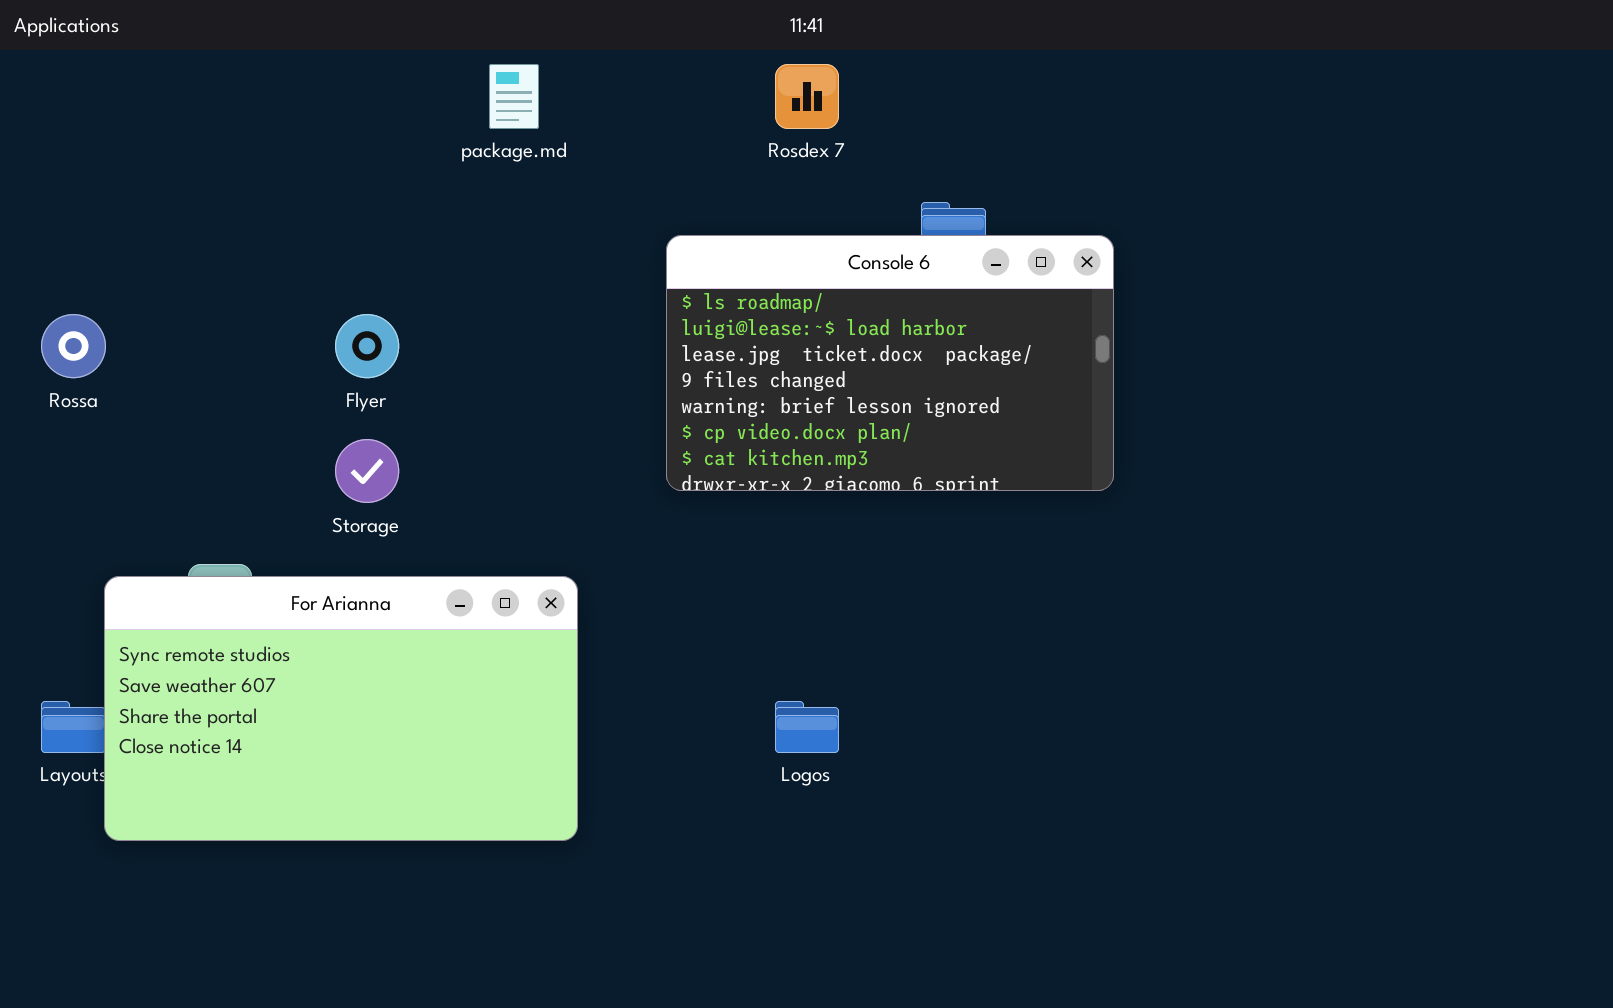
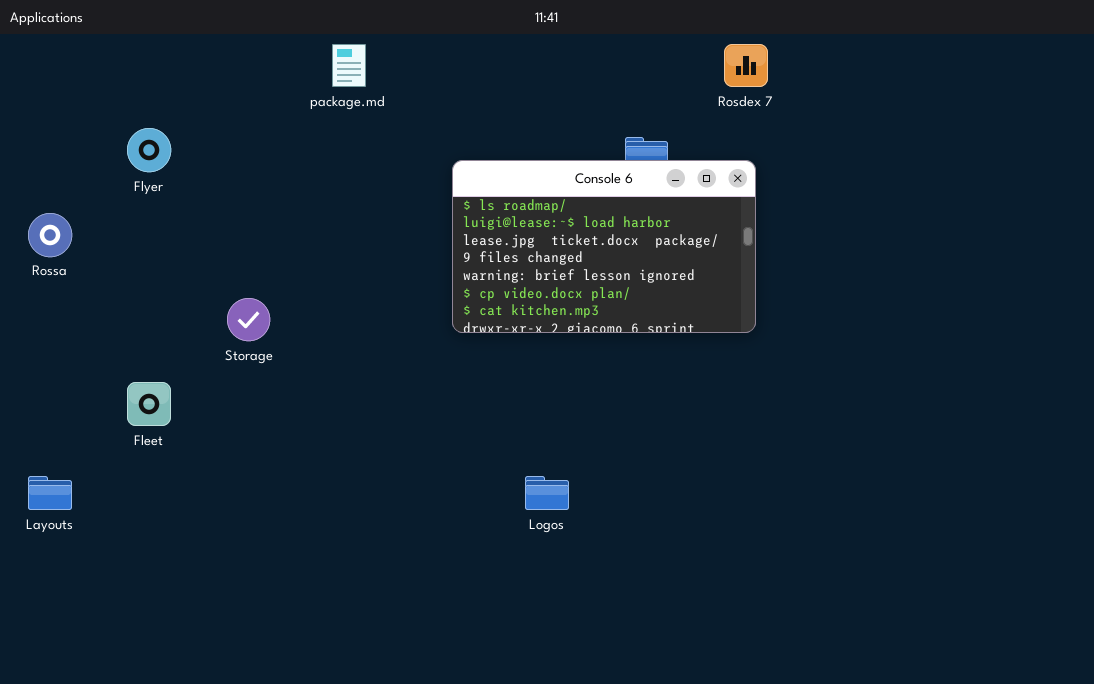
Rosdex 7: [775,64,839,129] -> [724,44,768,87], moved
Flyer: [335,314,399,378] -> [127,128,171,172], moved
For Arianna: [104,576,578,841] -> none, closed

